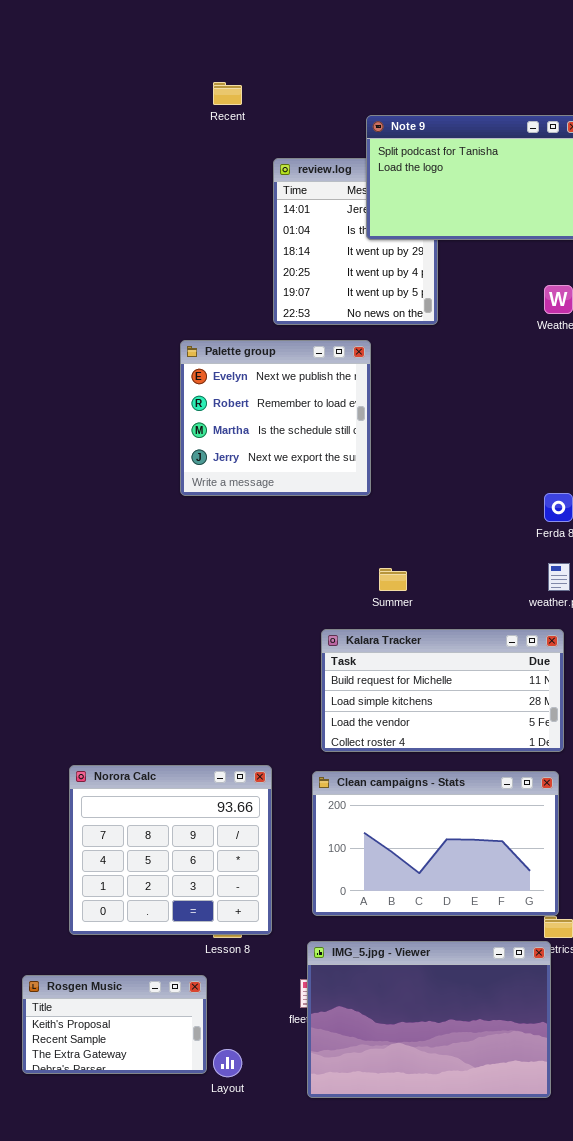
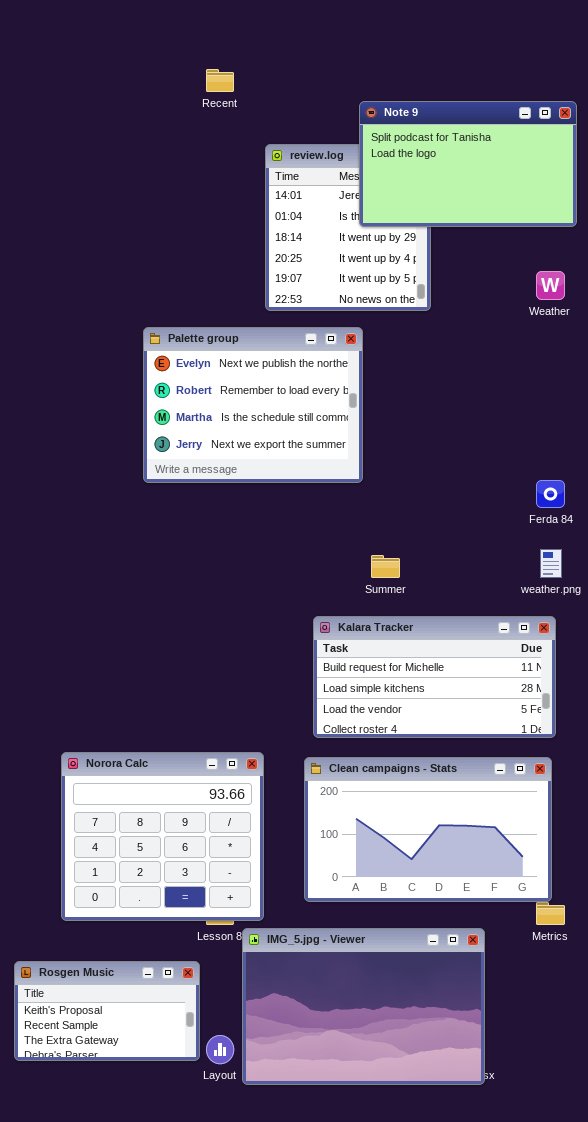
Palette group: [180,340,371,496] -> [143,327,363,483], resized
IMG_5.jpg - Viewer: [307,941,551,1098] -> [242,928,485,1085], moved

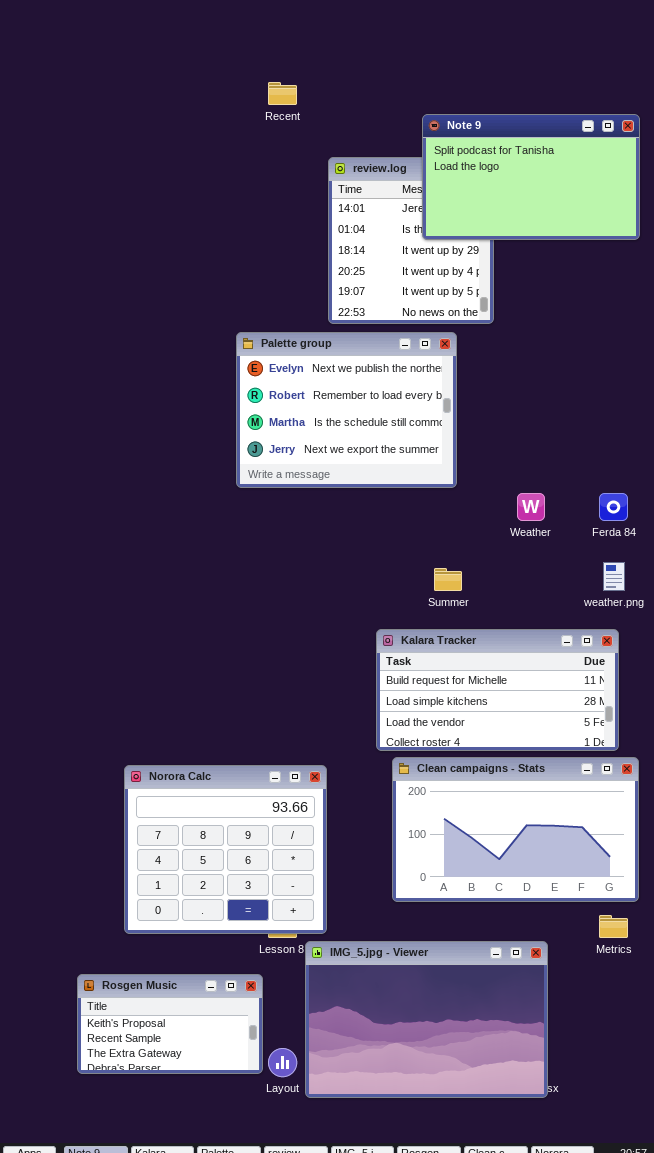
Weather: [536,271,565,300] -> [517,493,545,521], moved
Palette group: [143,327,363,483] -> [236,332,457,488], moved
Clean campaigns - Stats: [304,757,552,902] -> [392,757,639,902], moved

